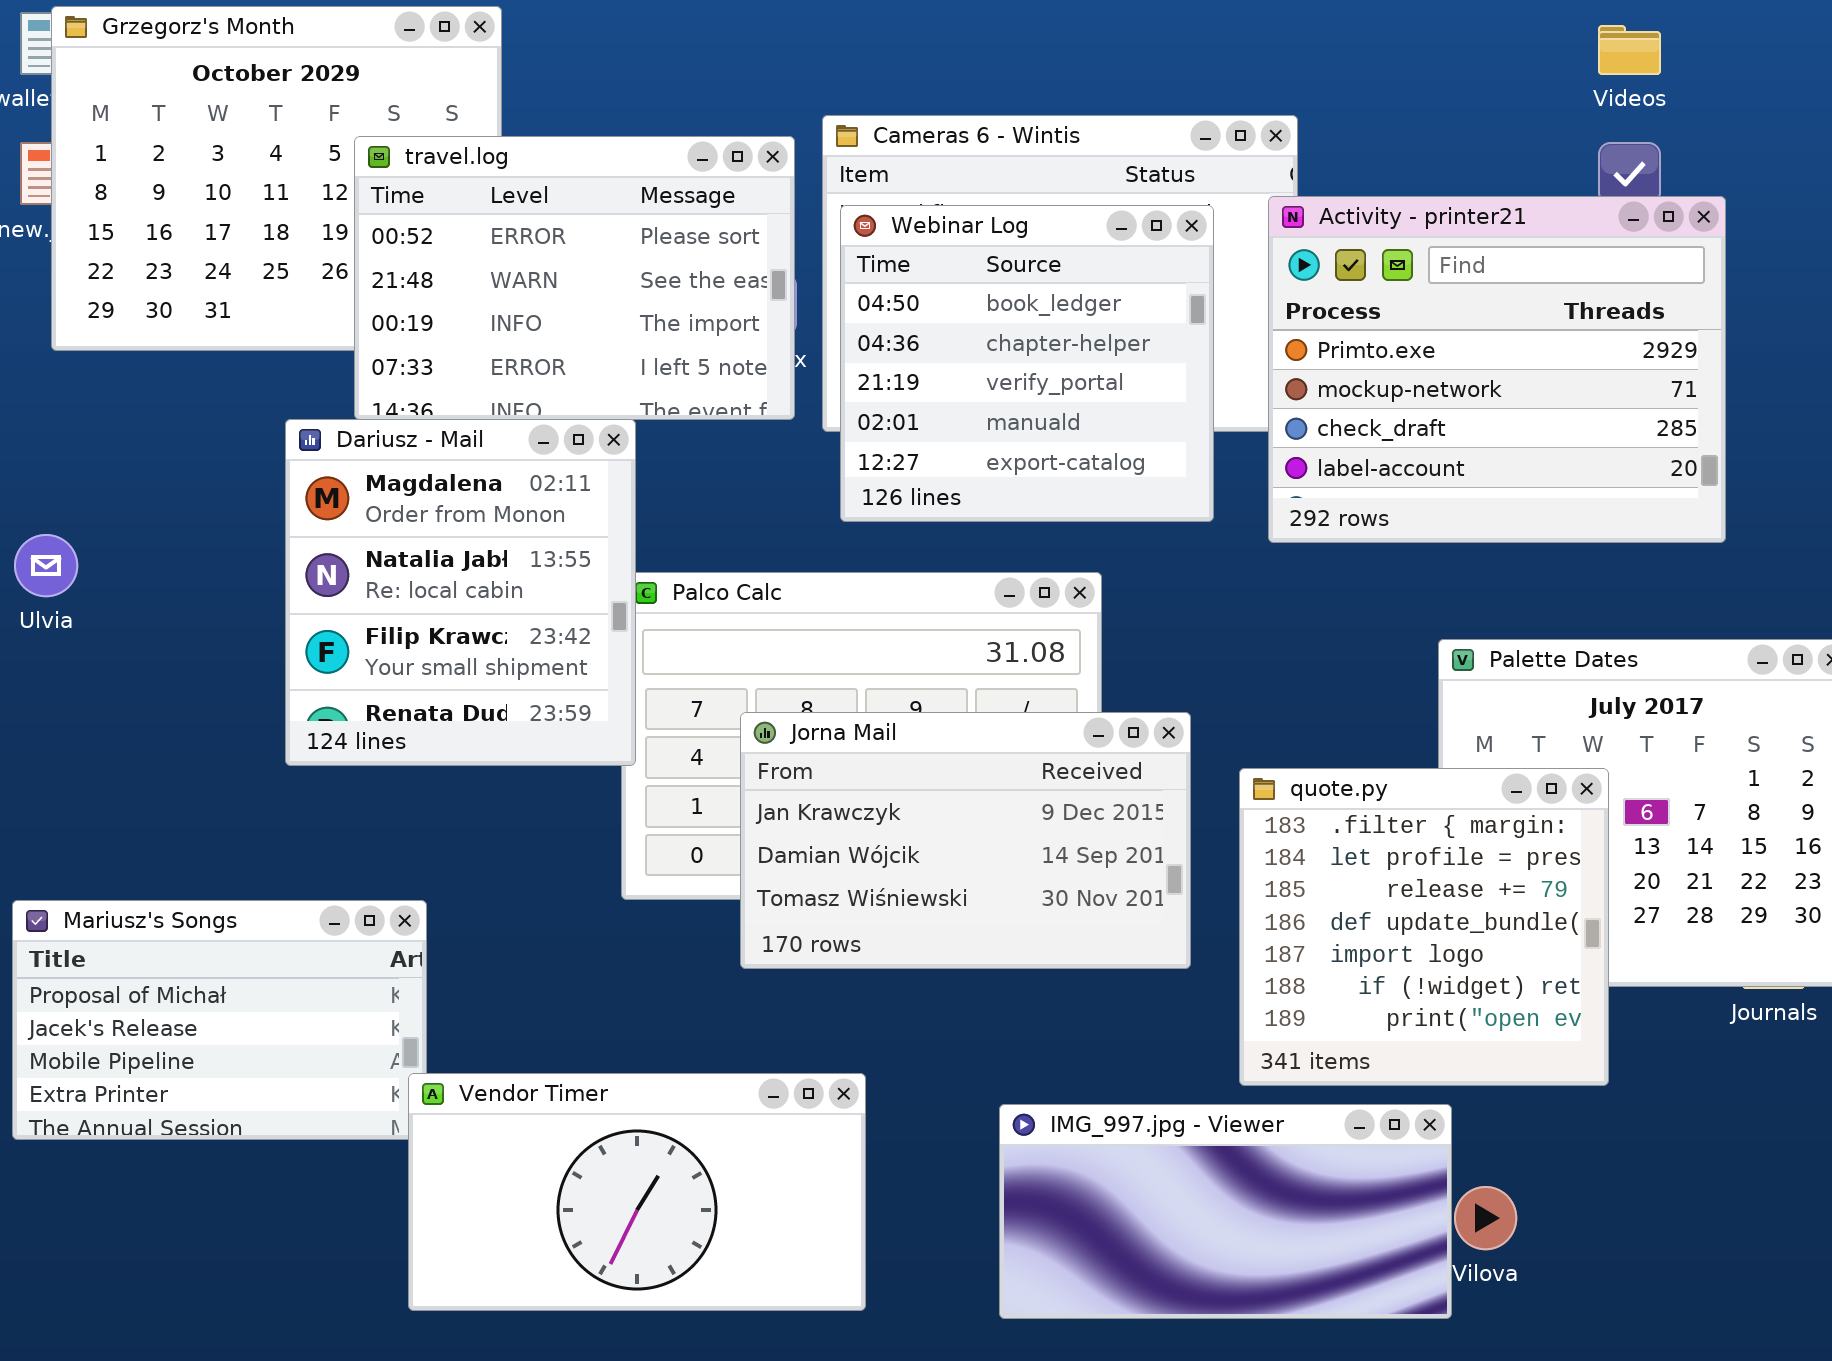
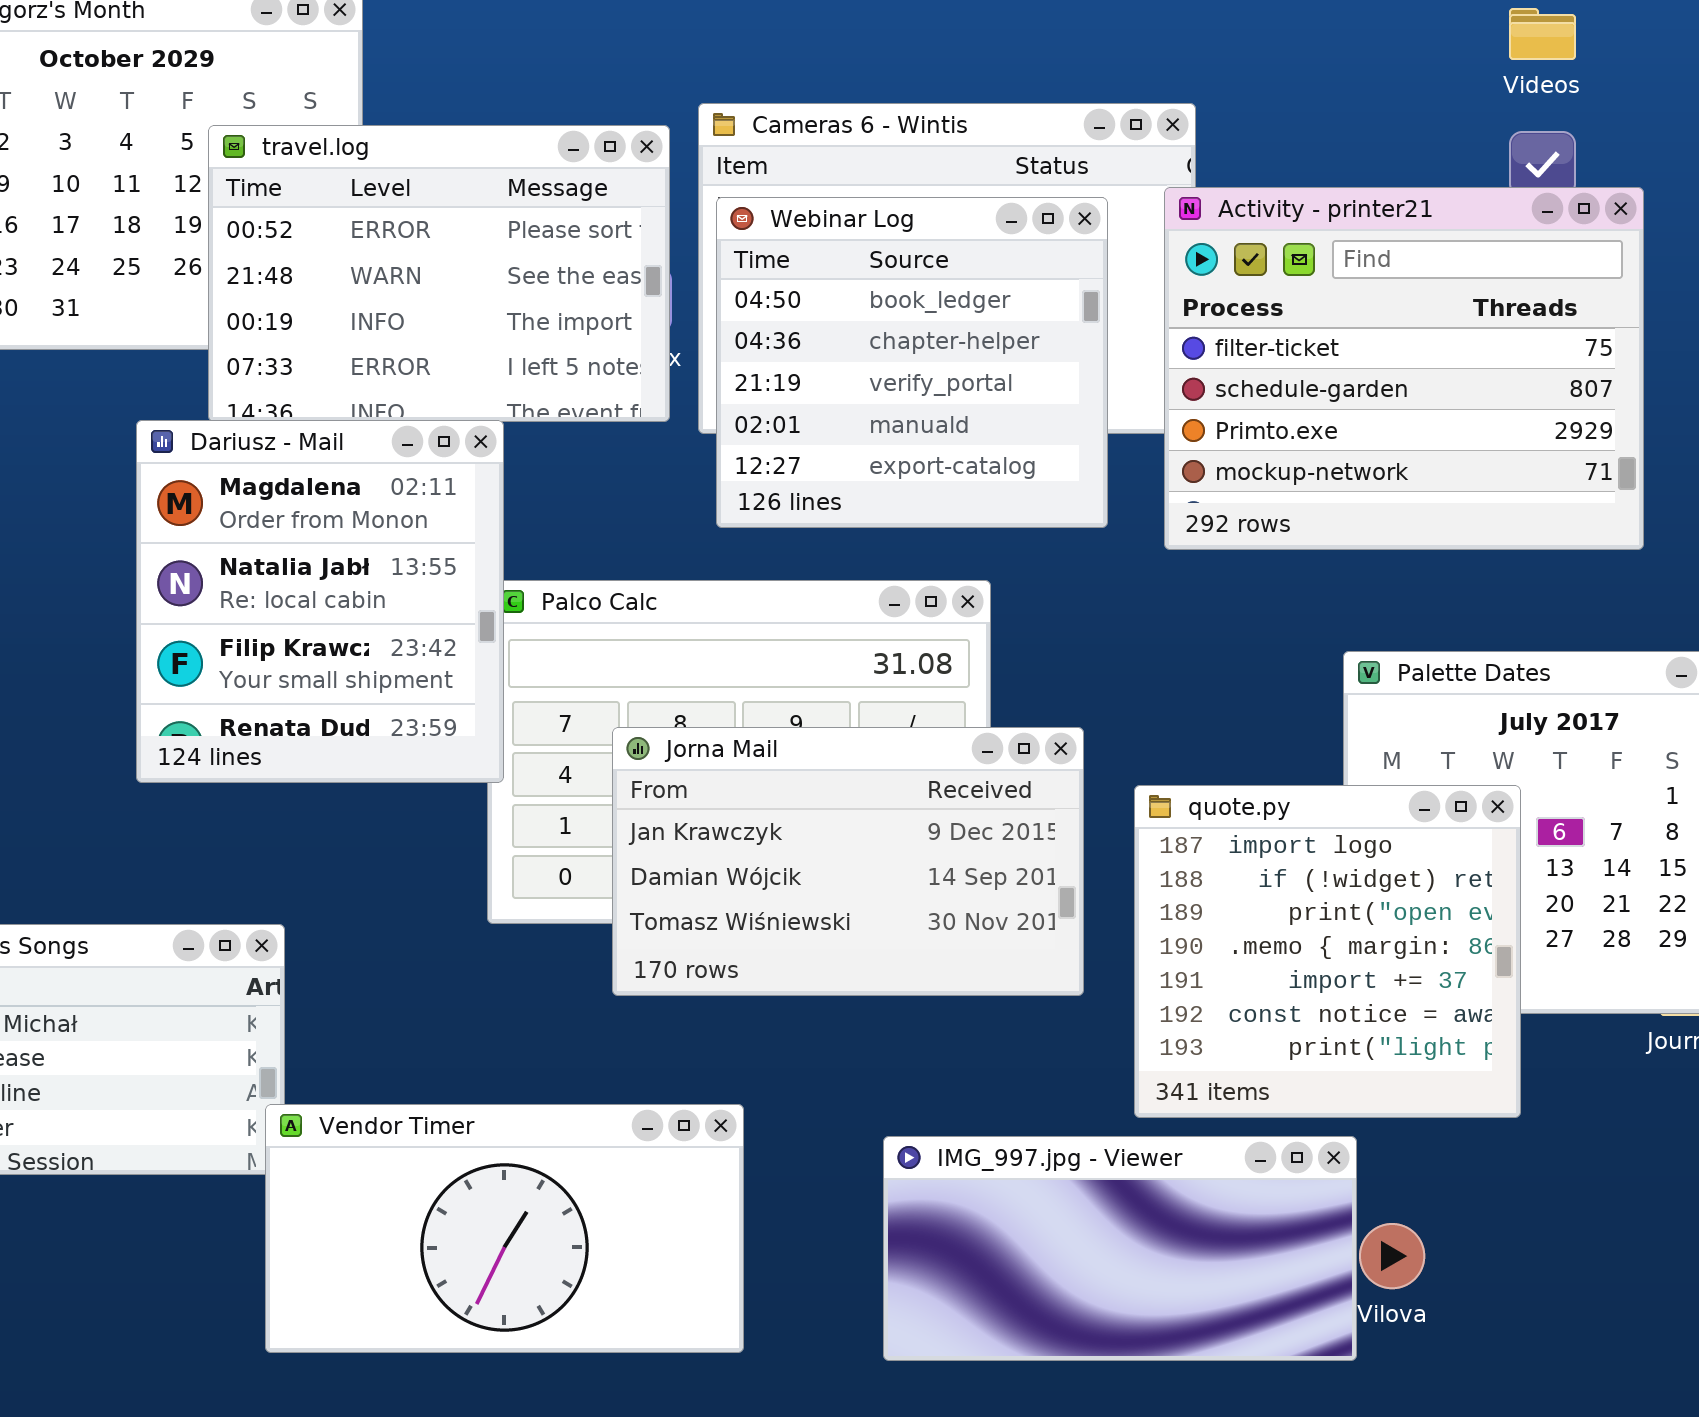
Activity - printer21: [1268,196,1726,543] -> [1164,187,1644,550], scrolled up 2 rows
quote.py: [1239,768,1609,1086] -> [1134,785,1521,1118], scrolled down 4 rows

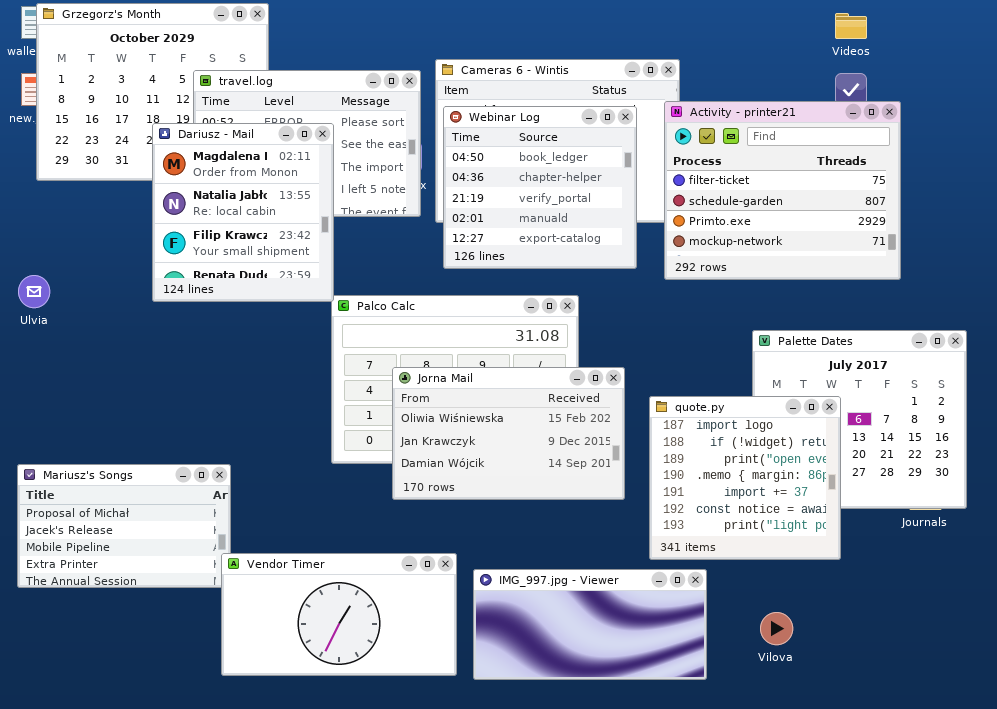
Dariusz - Mail: [136,420,504,783] -> [152,123,334,302], moved
Jorna Mail: [612,727,1084,996] -> [392,367,625,500], scrolled up 1 row
IMG_997.jpg - Viewer: [883,1136,1357,1361] -> [473,569,707,680], moved

